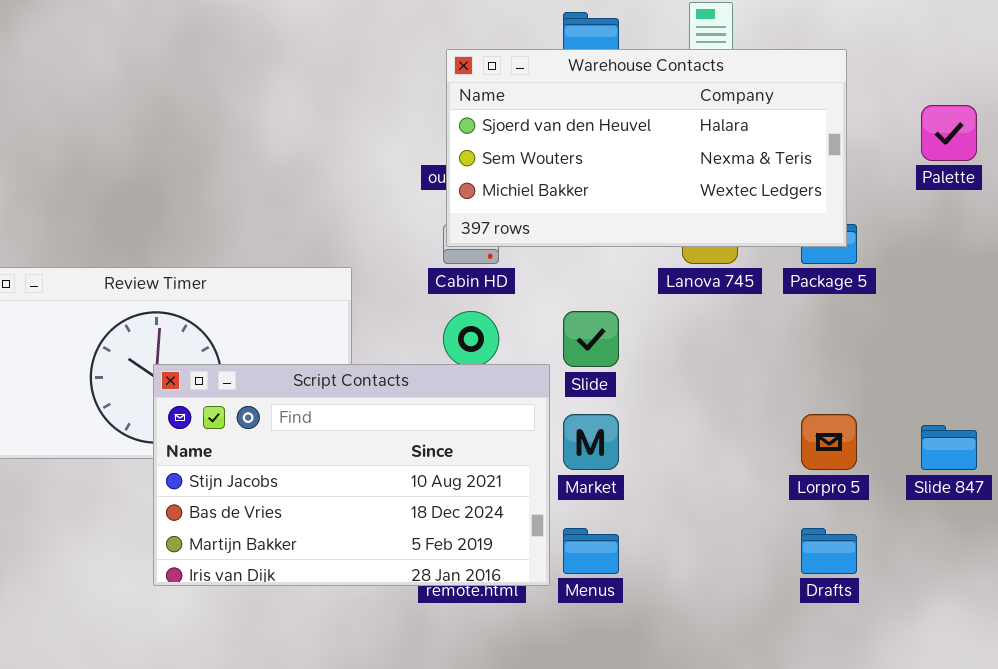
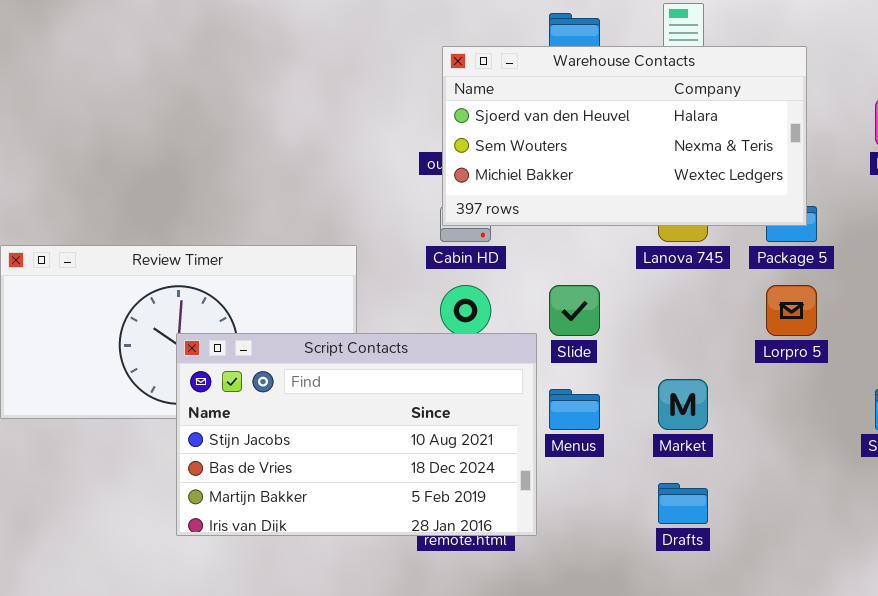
Market: [563,414,619,470] -> [658,379,708,430], moved
Lorpro 5: [801,414,857,470] -> [766,285,817,336], moved
Menus: [563,528,619,574] -> [549,389,600,430], moved
Drafts: [801,528,857,574] -> [658,483,708,524], moved

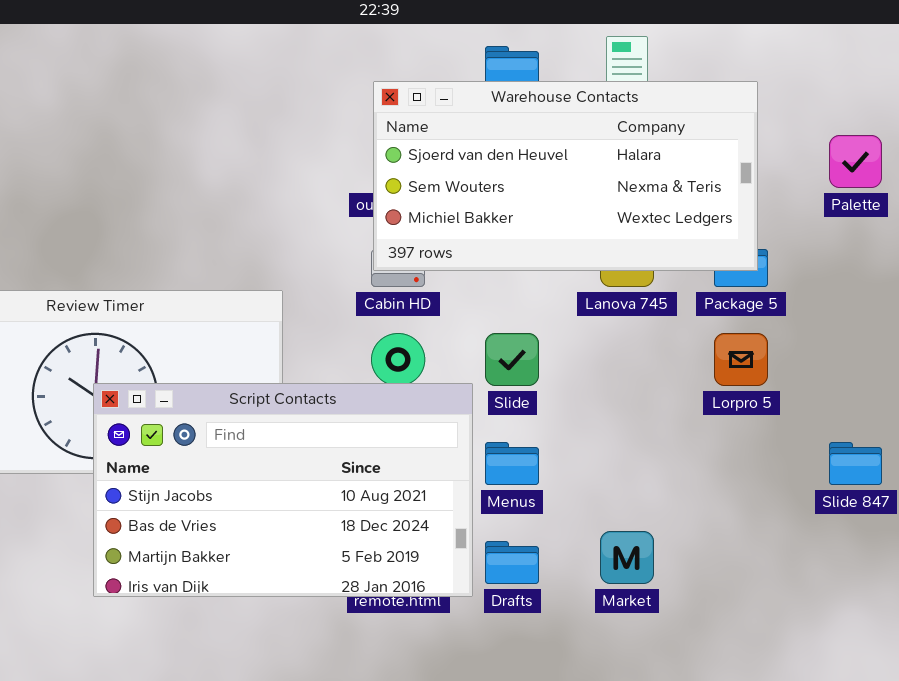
Market: [658,379,708,430] -> [600,531,654,584], moved
Drafts: [658,483,708,524] -> [485,541,539,584], moved

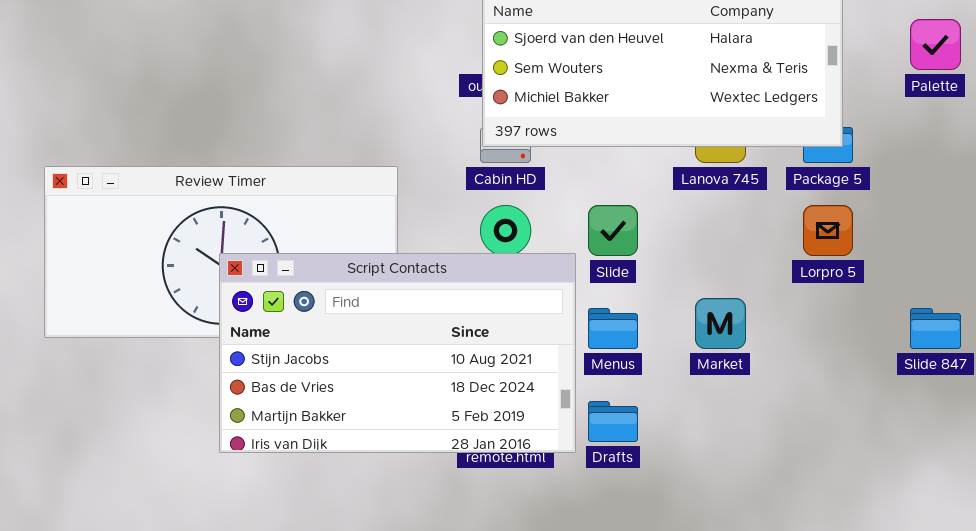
Market: [600,531,654,584] -> [695,298,746,349], moved

